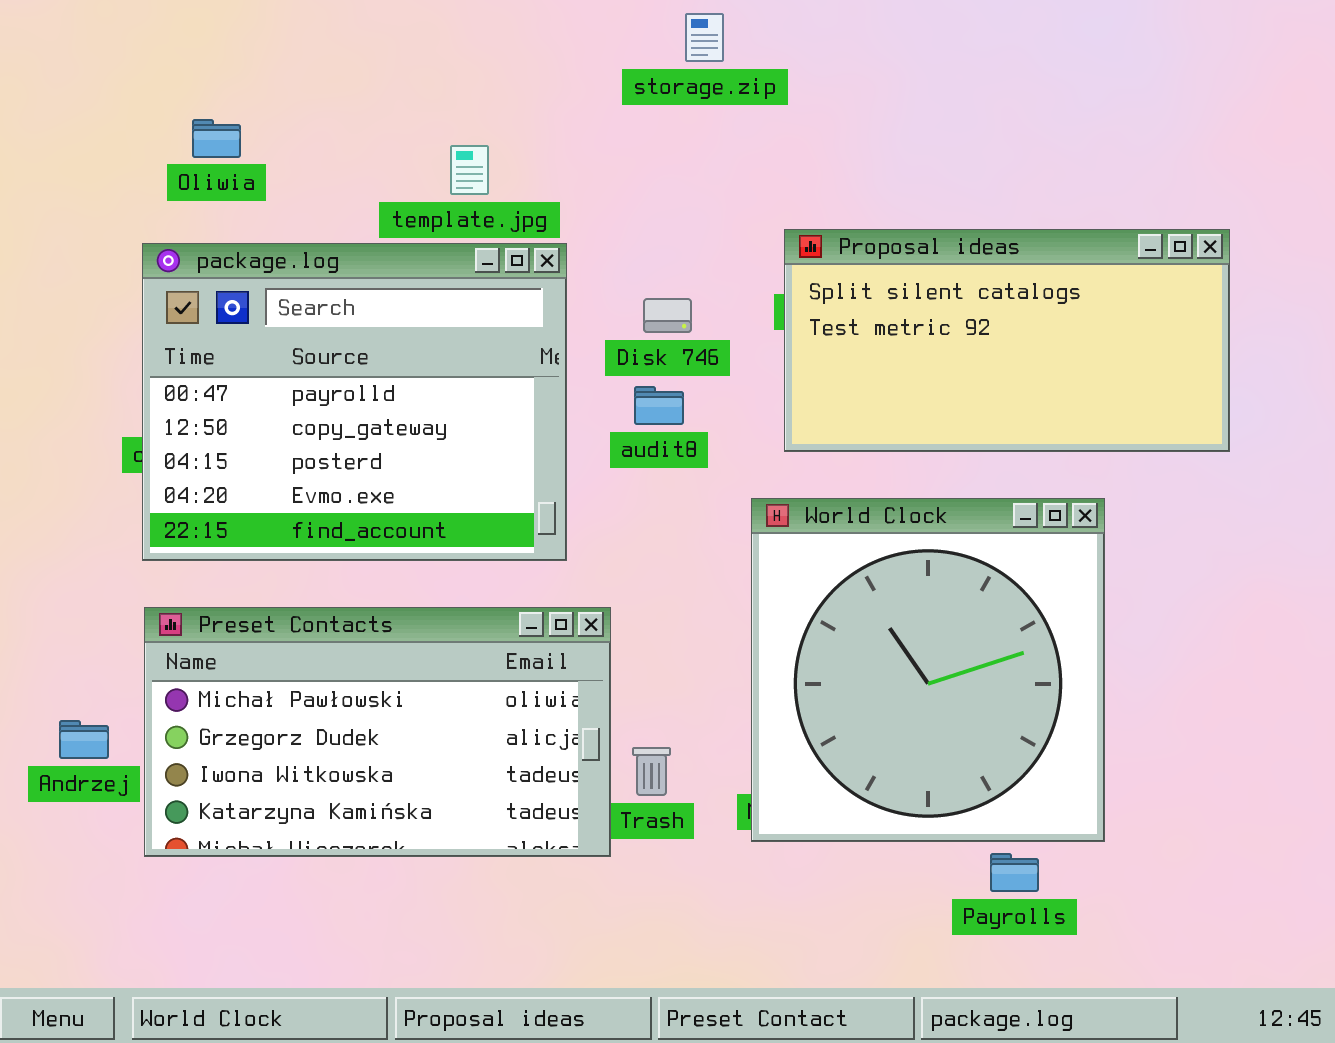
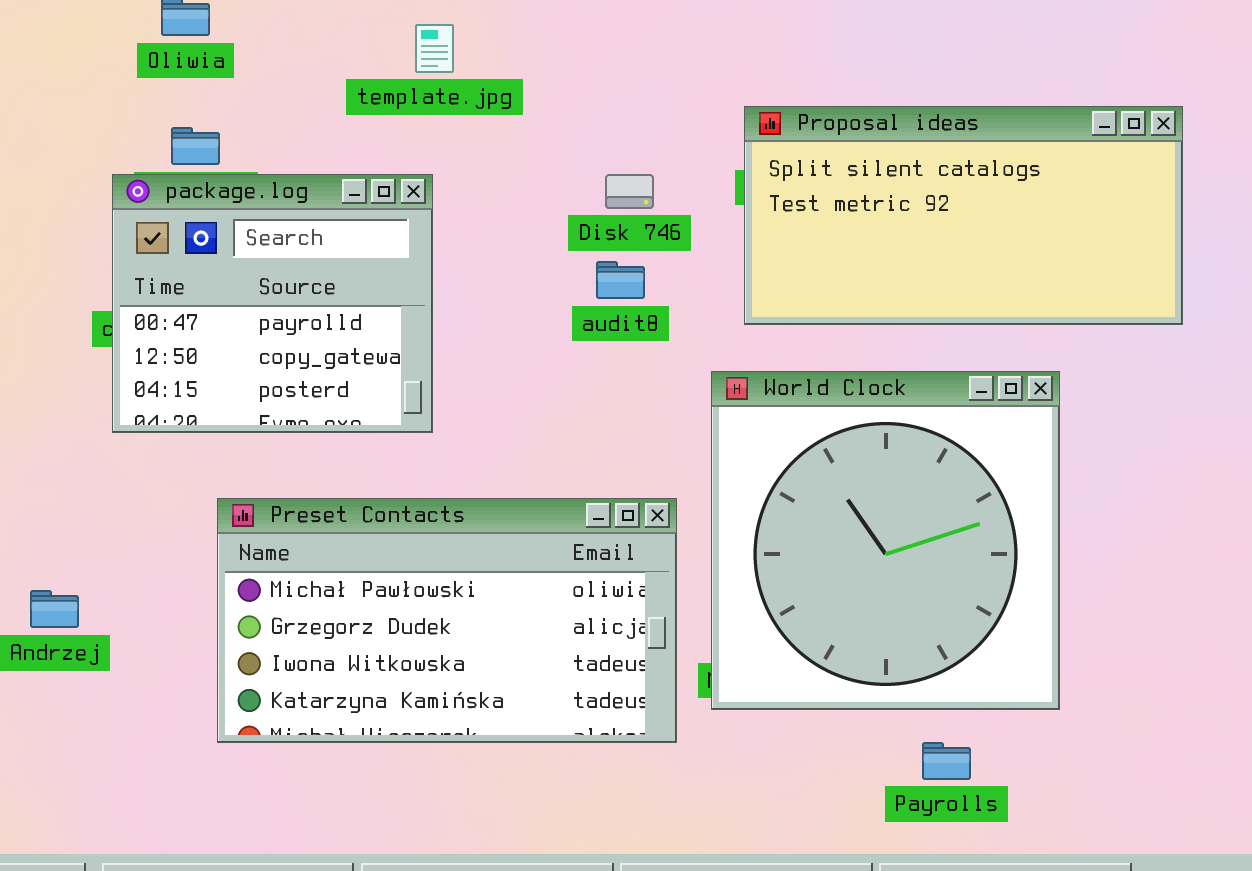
package.log: [142,243,567,561] -> [112,174,433,433], resized
Preset Contacts: [144,607,611,857] -> [217,498,677,743], moved
Payrolls: [990,853,1039,892] -> [922,742,971,780], moved

